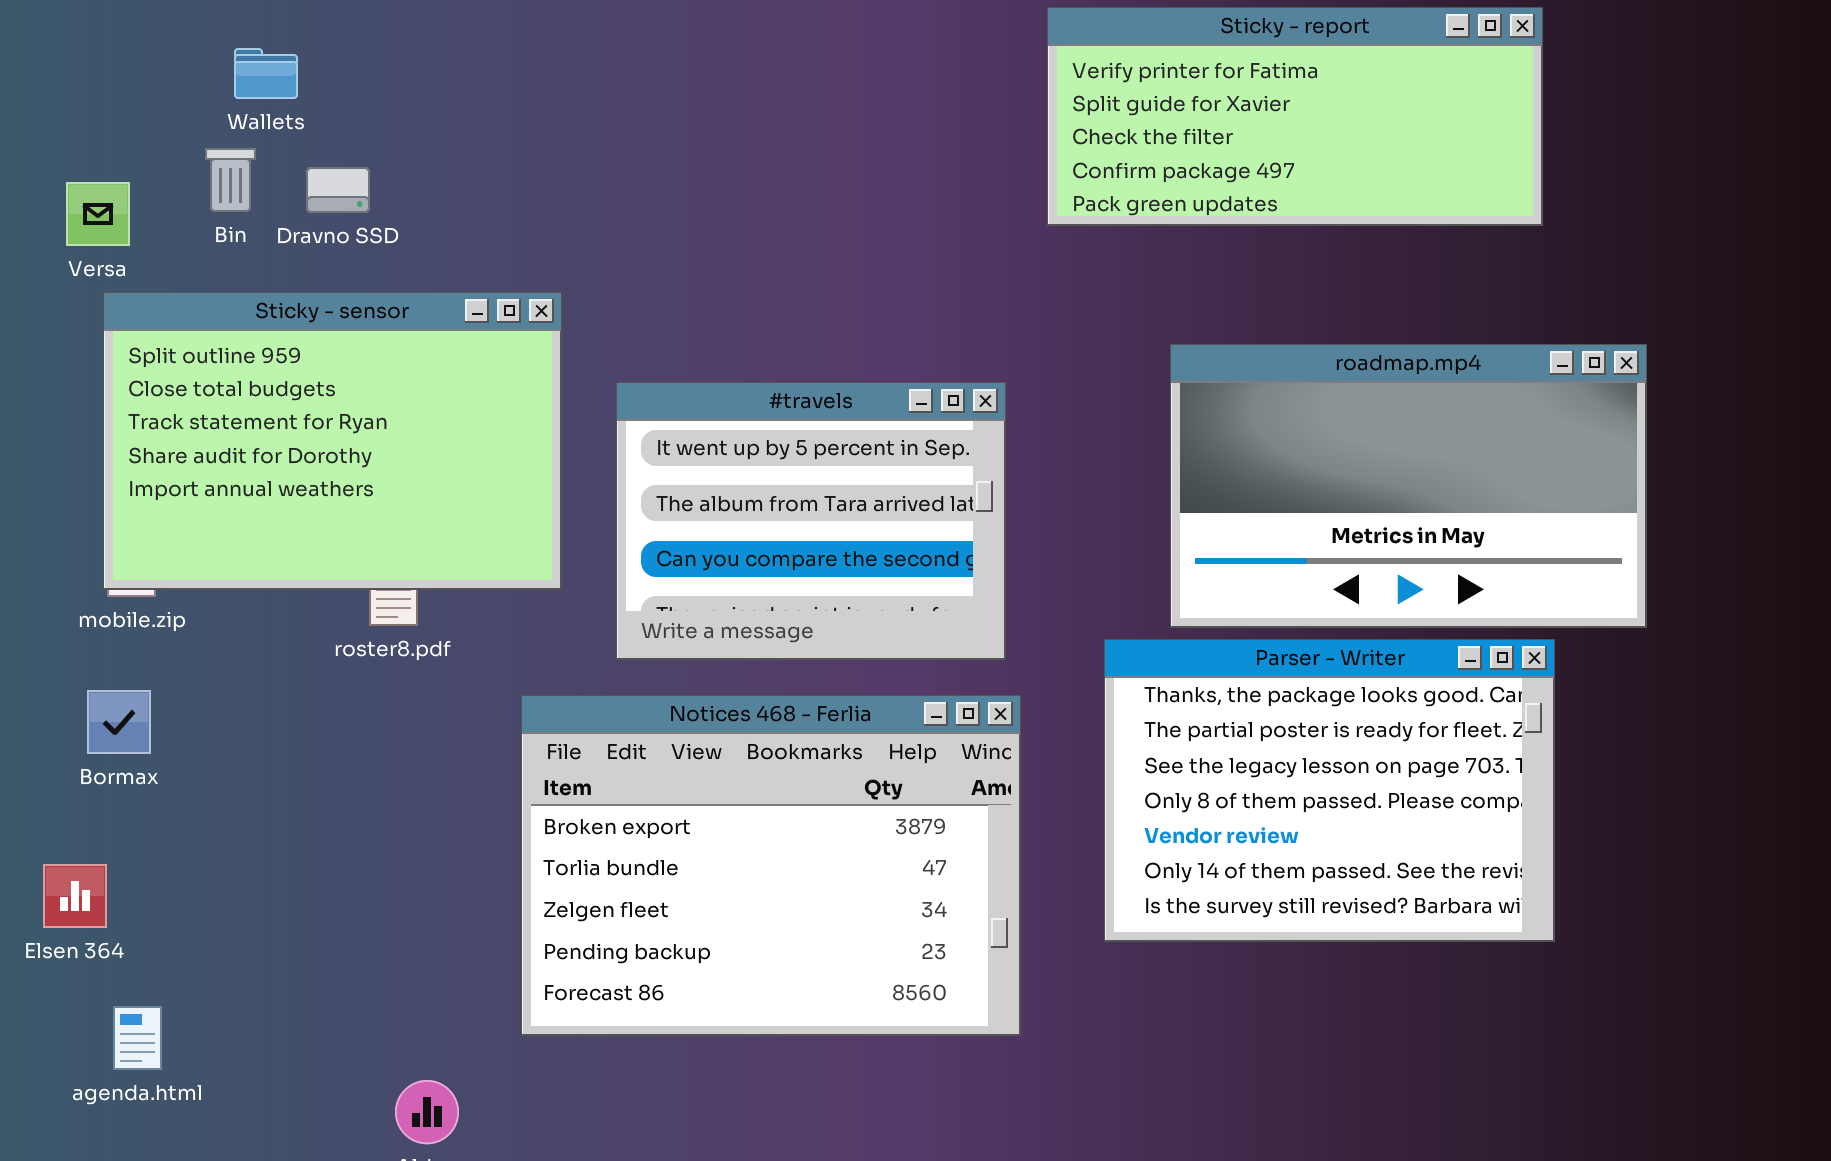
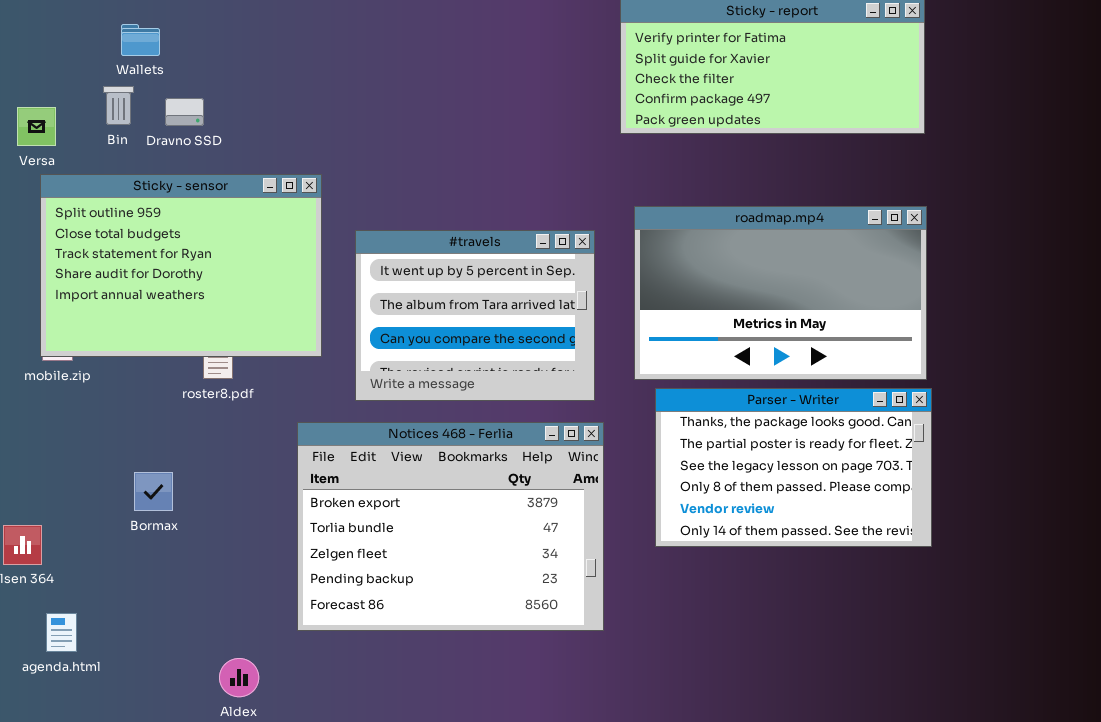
roadmap.mp4: [1170,344,1647,628] -> [634,206,927,380], moved
Parser - Writer: [1104,639,1555,942] -> [655,388,932,547], resized
Bormax: [87,690,151,754] -> [134,472,173,511], moved

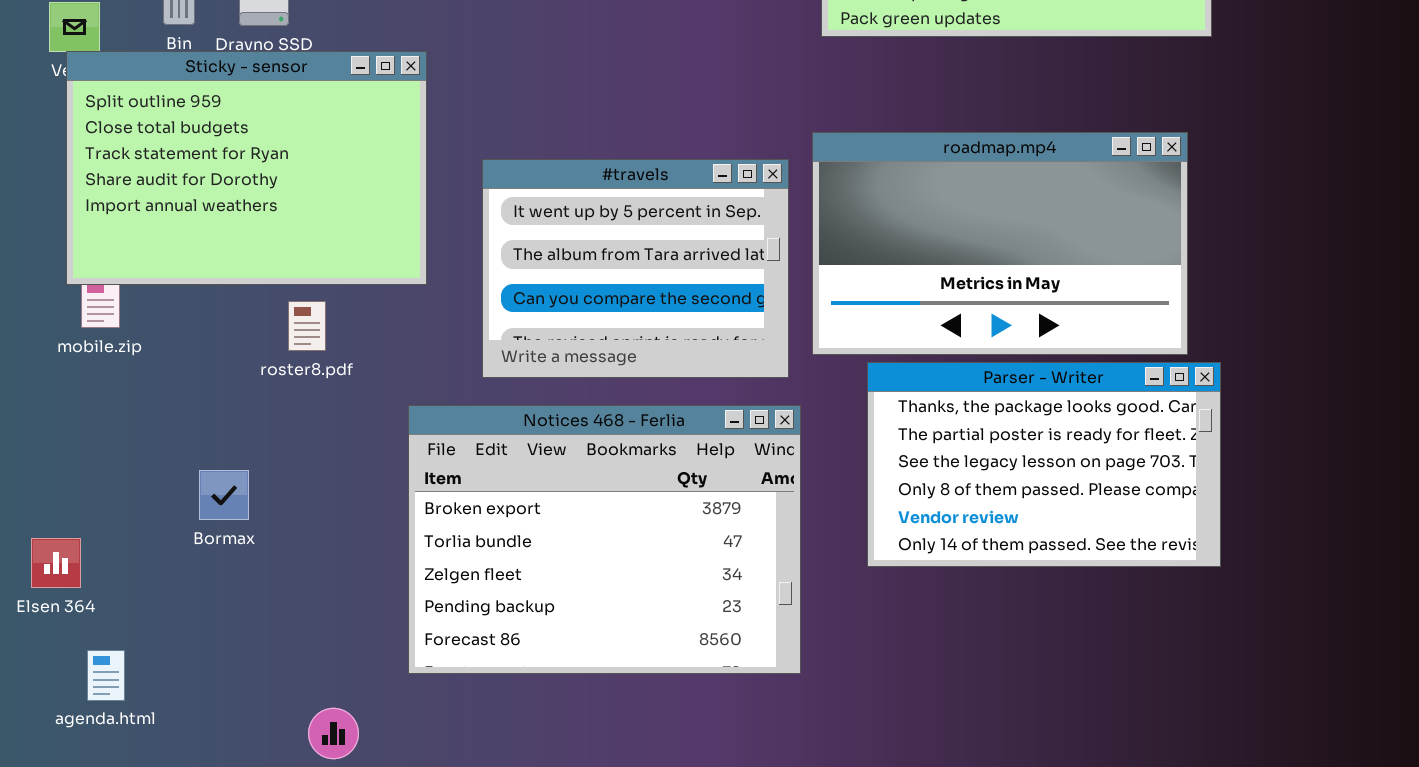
Sticky - sensor: [40,174,322,357] -> [66,51,427,285], moved
roadmap.mp4: [634,206,927,380] -> [812,132,1188,355], moved

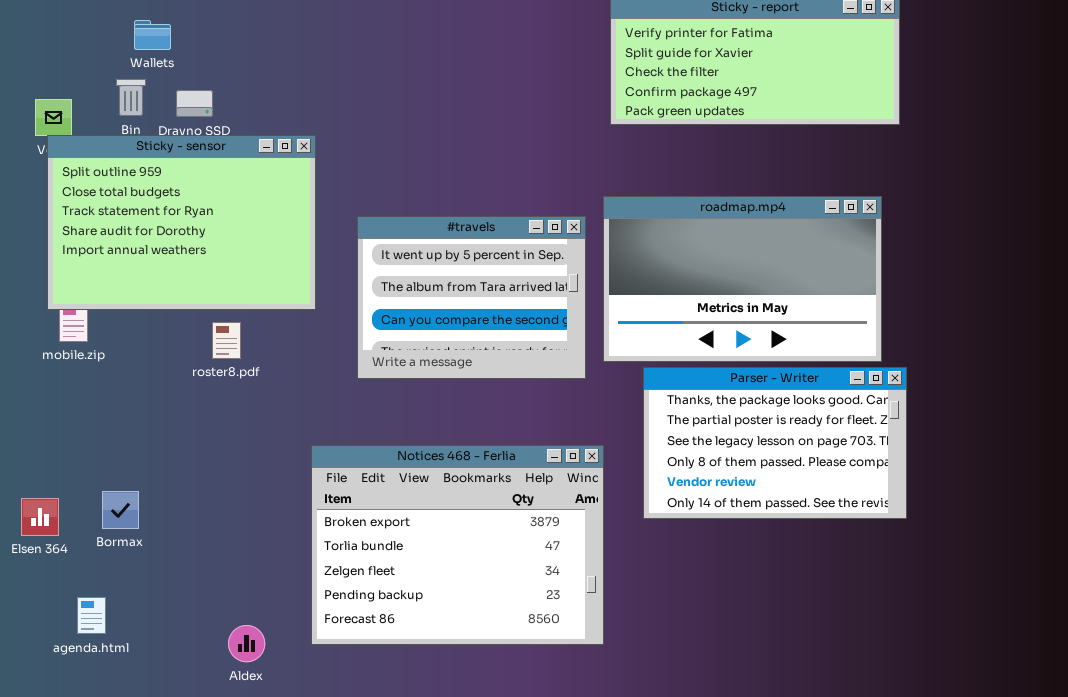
Notices 468 - Ferlia: [408,405,801,674] -> [311,445,604,645], moved
Bormax: [199,470,249,520] -> [102,491,139,529], moved
agenda.html: [87,650,125,701] -> [77,597,106,634], moved

